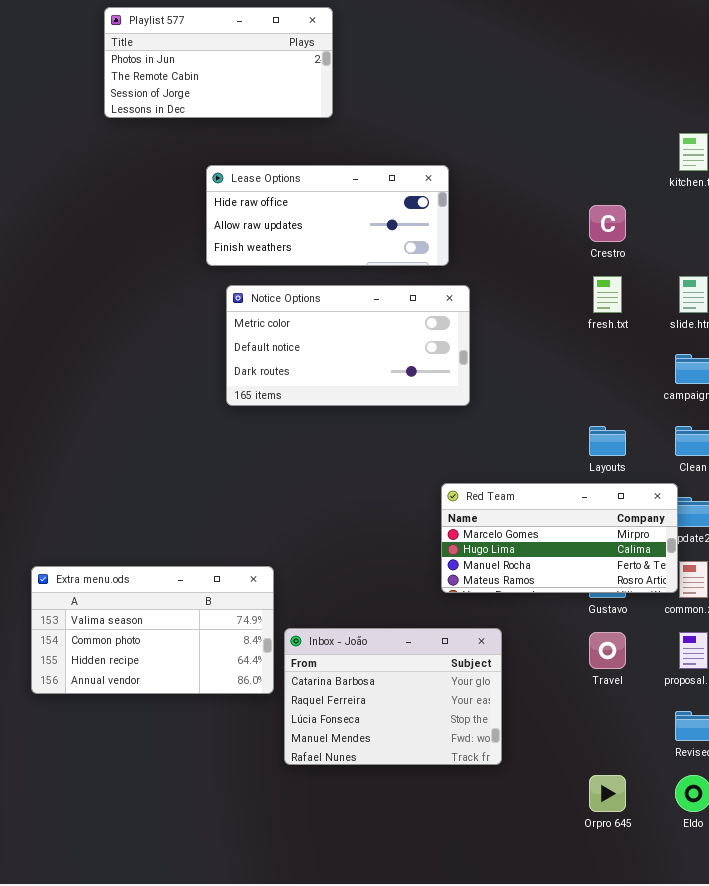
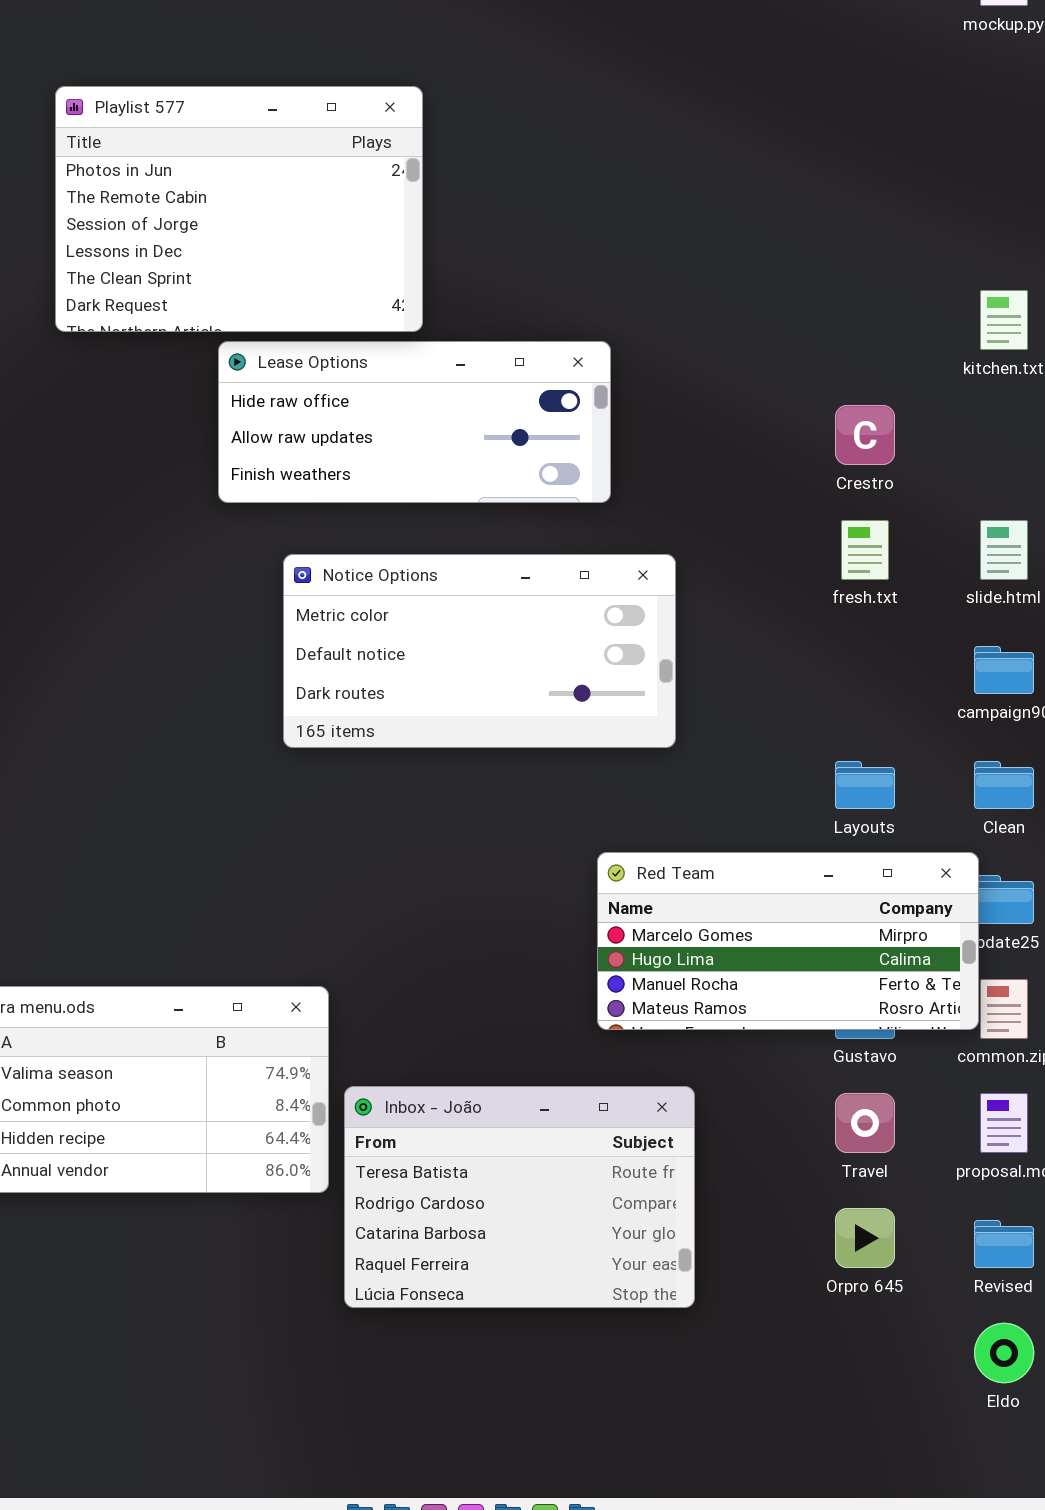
Playlist 577: [104,7,333,118] -> [55,86,423,332], resized
Notice Options: [226,285,470,406] -> [283,554,676,748], moved
Inbox - João: [284,628,502,765] -> [344,1086,695,1308], scrolled up 2 rows
Orpro 645: [589,775,626,812] -> [835,1208,895,1268], moved

